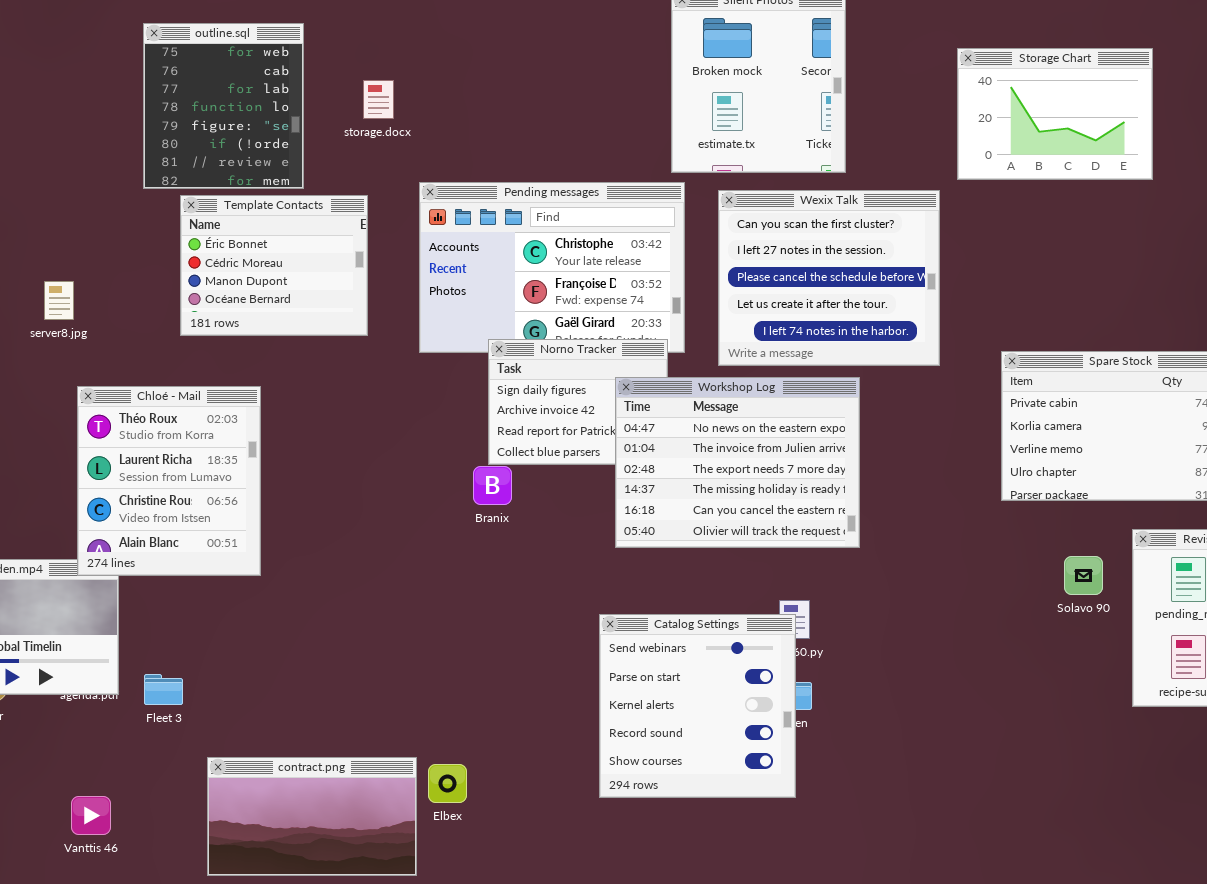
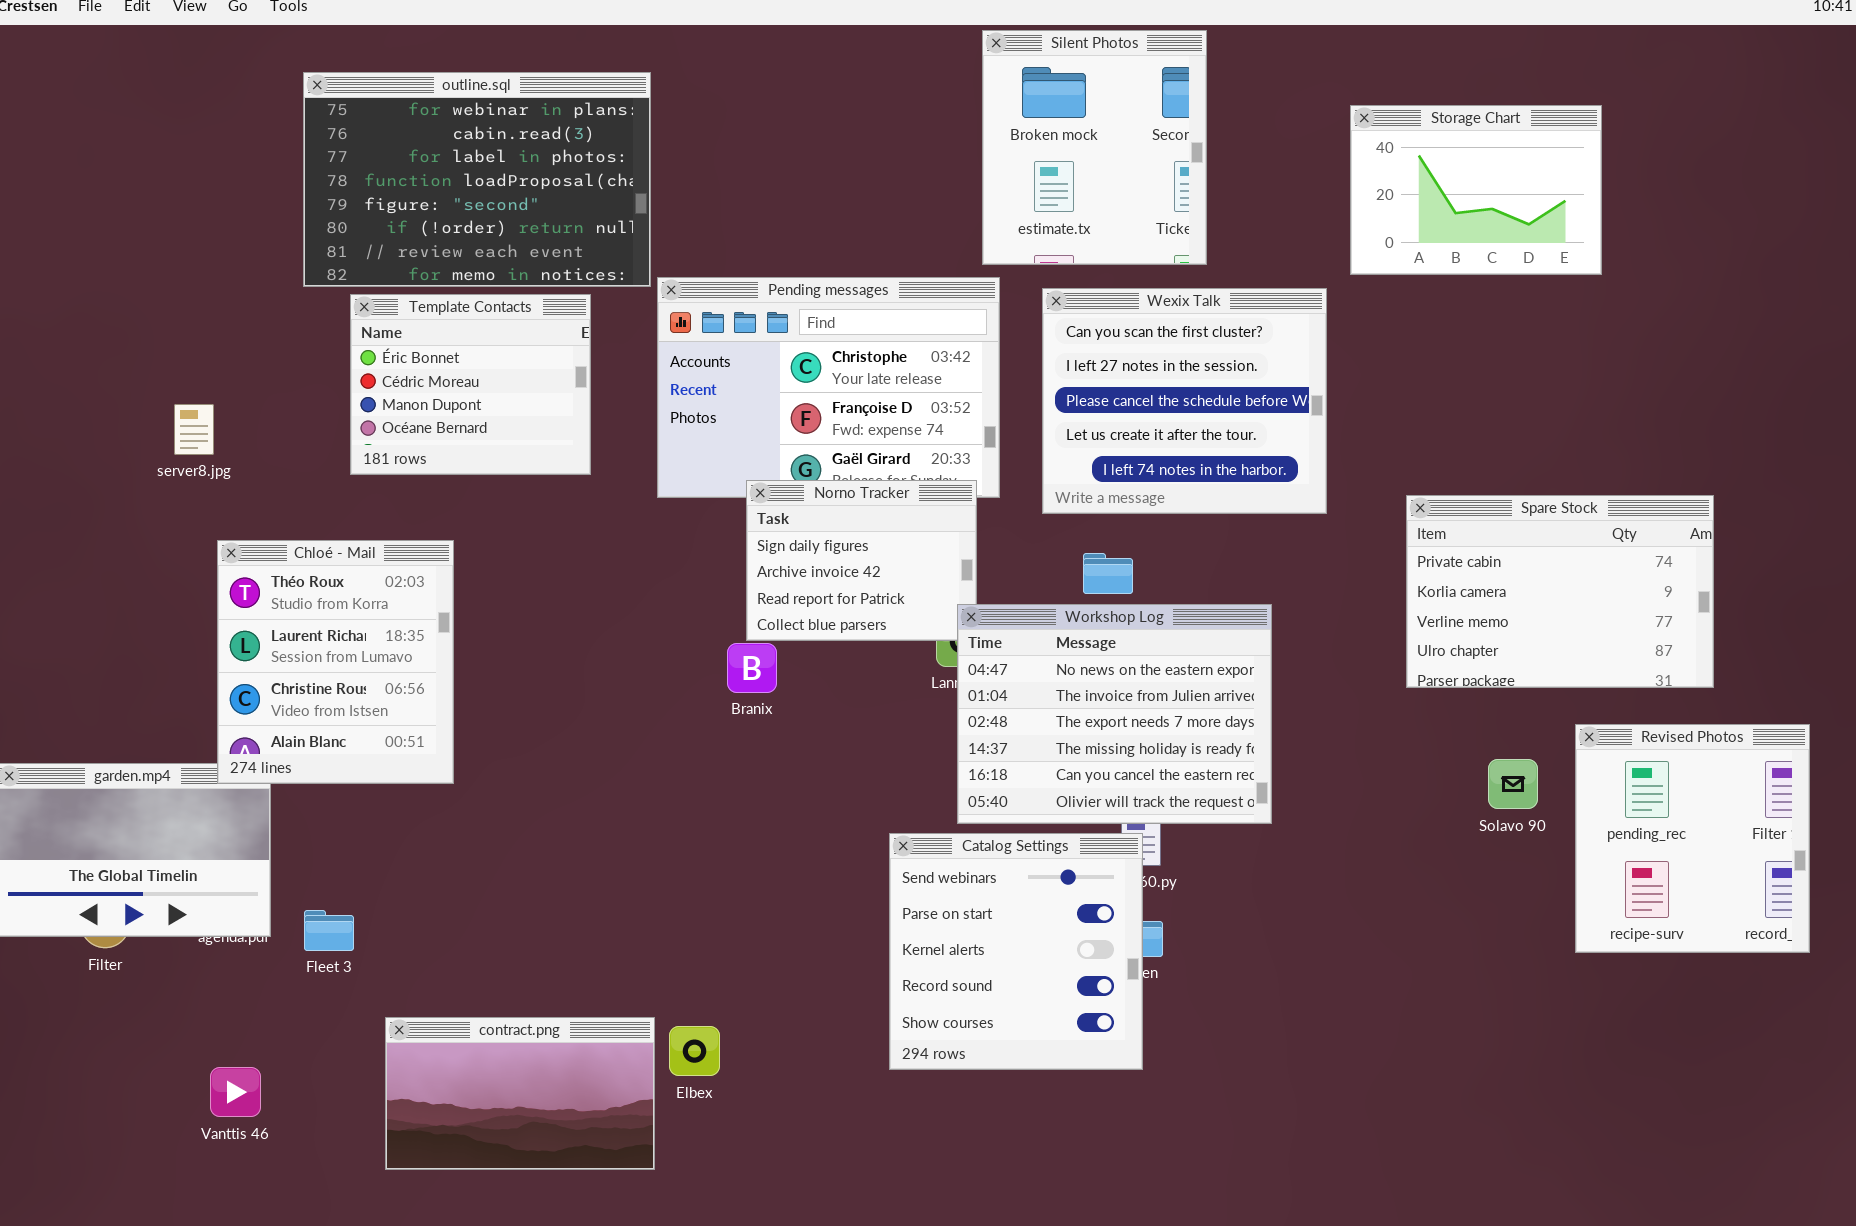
outline.sql: [143,23,304,189] -> [303,72,651,287], resized
Workshop Log: [615,377,860,548] -> [957,604,1272,824], moved

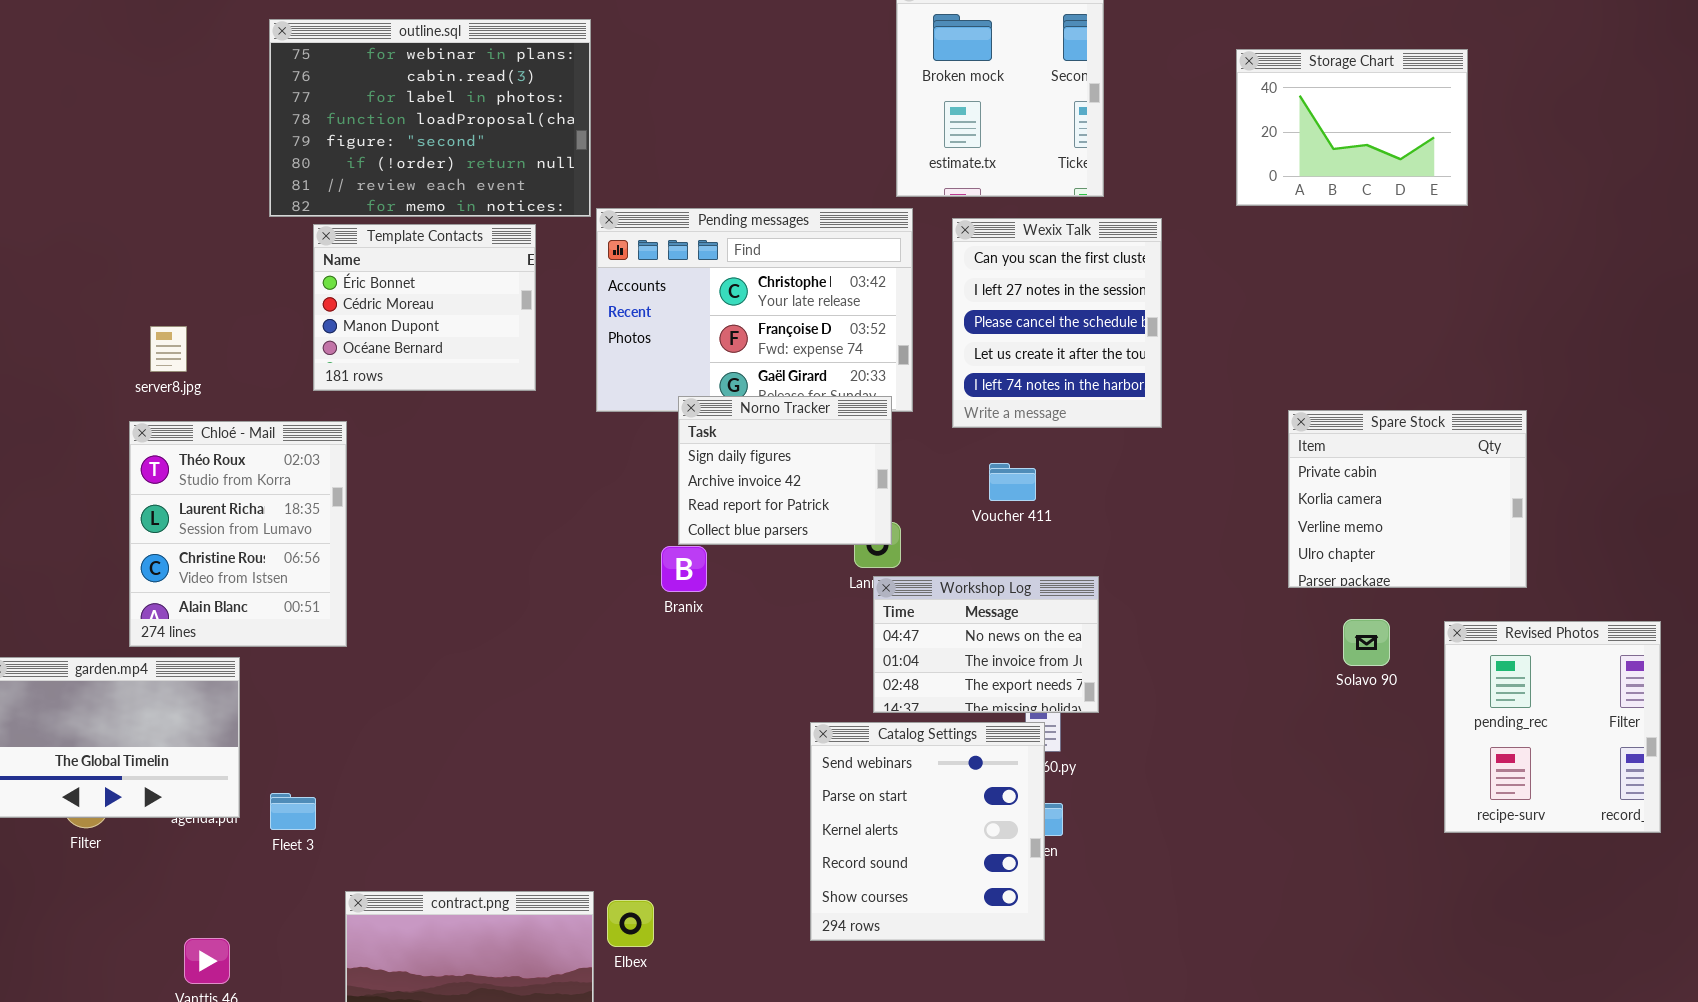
Wexix Talk: [1042,288,1327,514] -> [952,218,1162,428], resized
Spare Stock: [1406,495,1714,688] -> [1288,410,1527,588], resized
Chloé - Mail: [217,540,454,784] -> [129,421,347,647], moved
Workshop Log: [957,604,1272,824] -> [873,576,1099,713], resized
Solavo 90: [1488,759,1538,809] -> [1343,619,1390,666], moved

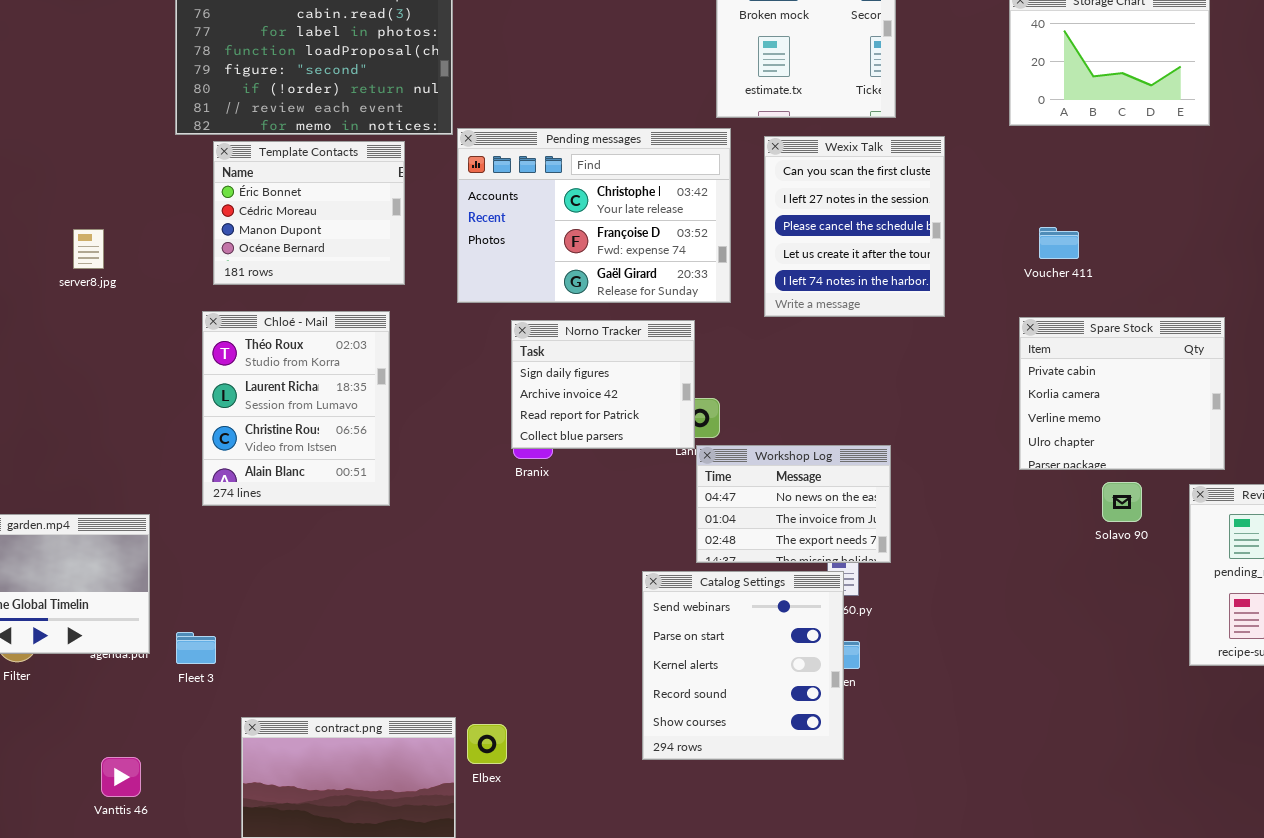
Norno Tracker: [678,396,892,545] -> [511,320,695,449], moved
Spare Stock: [1288,410,1527,588] -> [1019,317,1225,470], moved
Chloé - Mail: [129,421,347,647] -> [202,311,390,506], moved
Voucher 411: [989,463,1036,501] -> [1039,227,1079,259], moved

